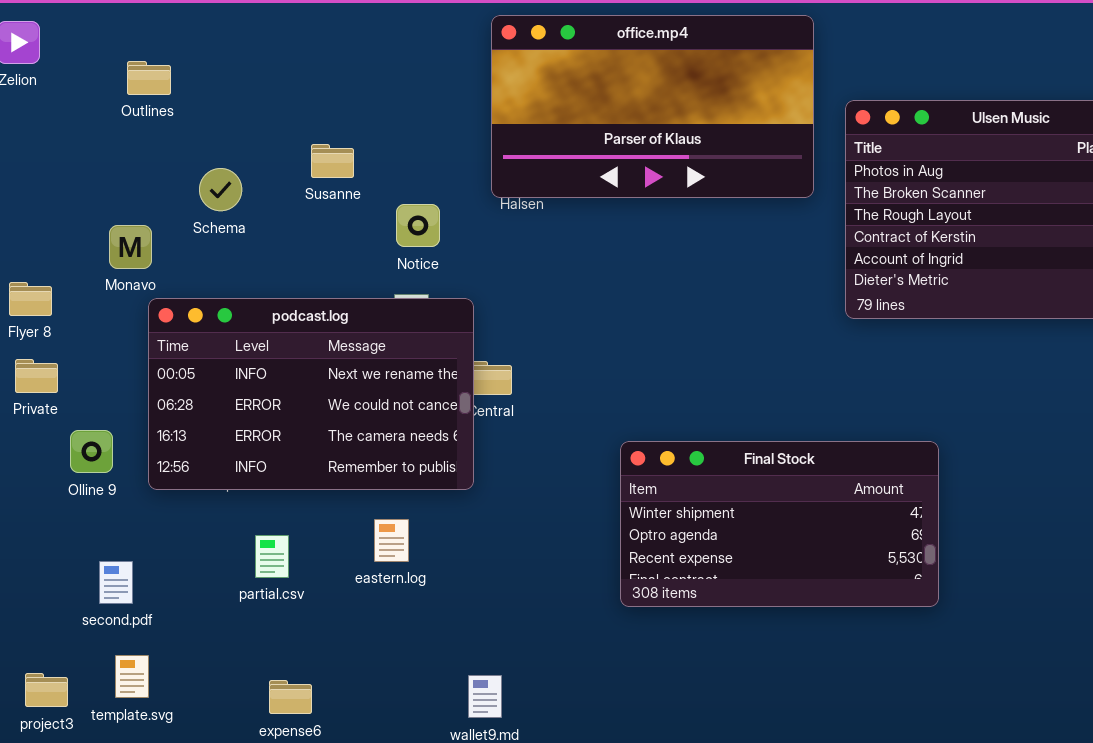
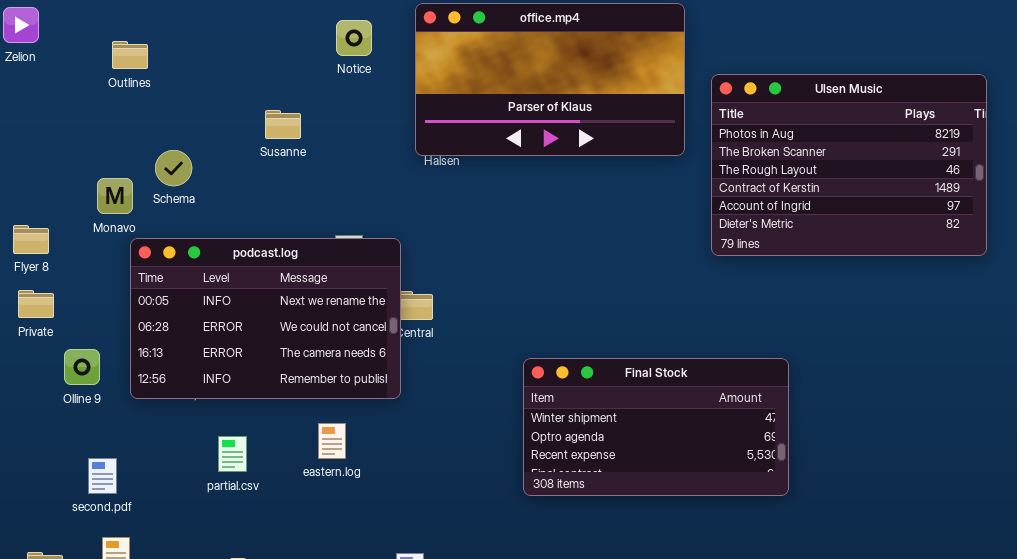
Schema: [199,168,242,211] -> [155,150,192,186], moved
Notice: [396,204,440,247] -> [336,20,372,56], moved

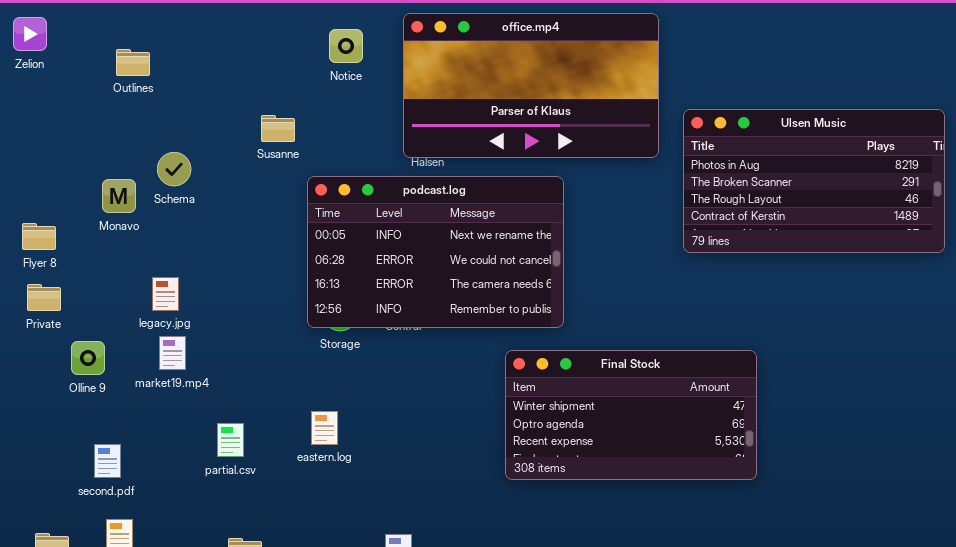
Ulsen Music: [711,74,987,256] -> [683,109,945,253], resized
podcast.log: [130,238,401,399] -> [307,176,564,328], moved

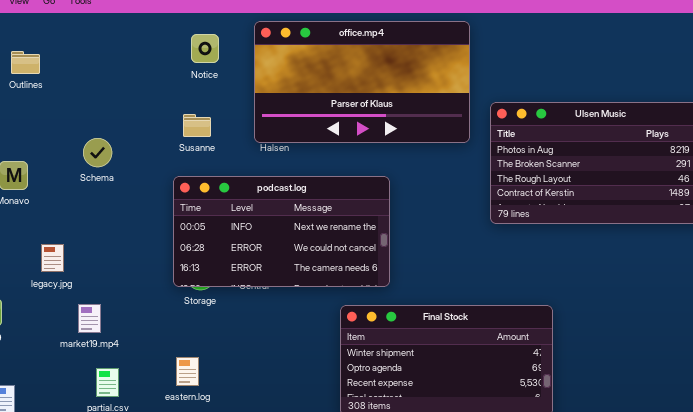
Susanne: [261,115,295,142] -> [183,114,211,137], moved
Schema: [157,152,191,186] -> [83,138,112,167], moved
podcast.log: [307,176,564,328] -> [173,176,390,287], resized
market19.mp4: [159,336,186,370] -> [78,304,101,333], moved

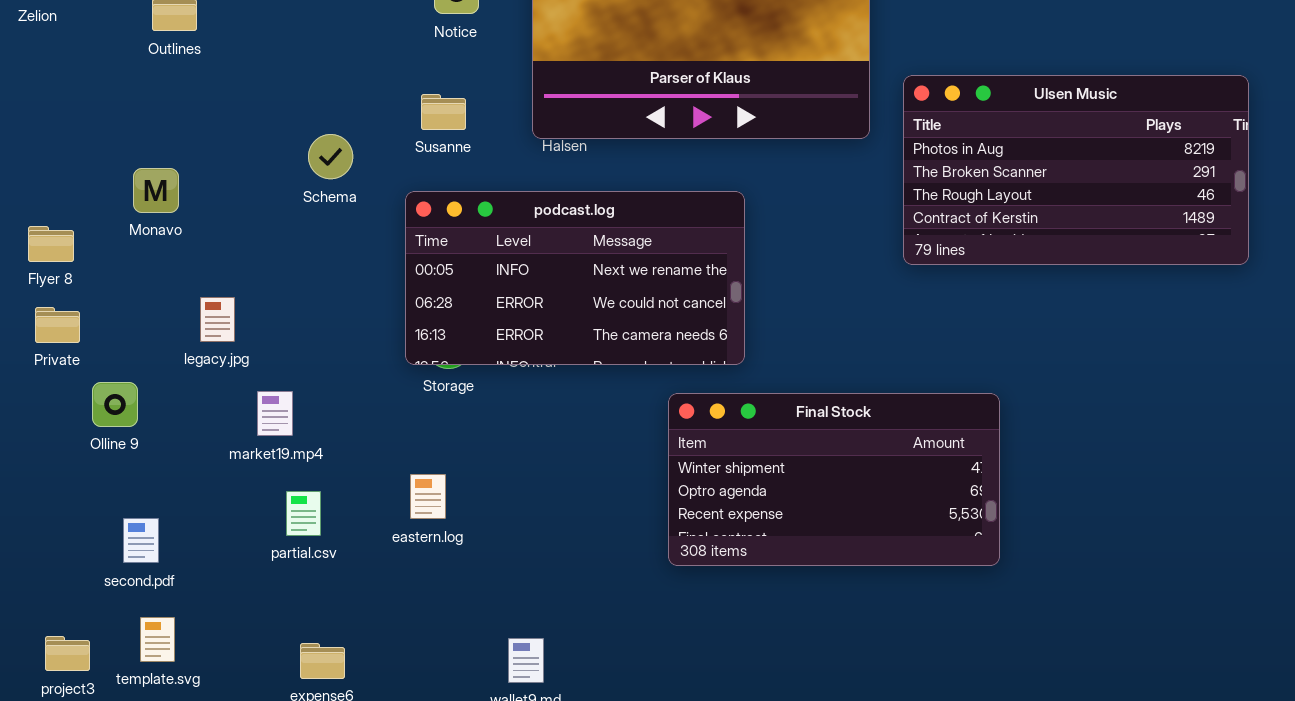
Schema: [83,138,112,167] -> [308,134,353,179], moved

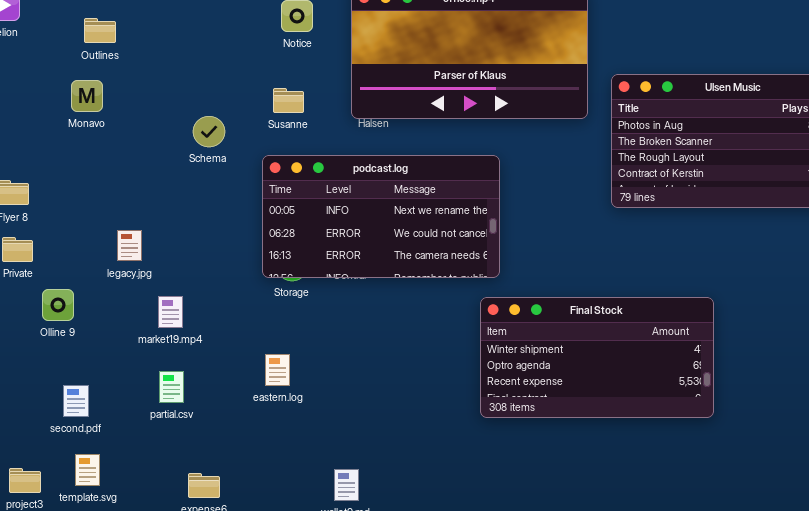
Monavo: [133,168,179,213] -> [71,80,103,112], moved
Final Stock: [668,393,1000,566] -> [480,297,714,418], moved
partial.csv: [286,491,321,536] -> [159,371,184,403], moved

